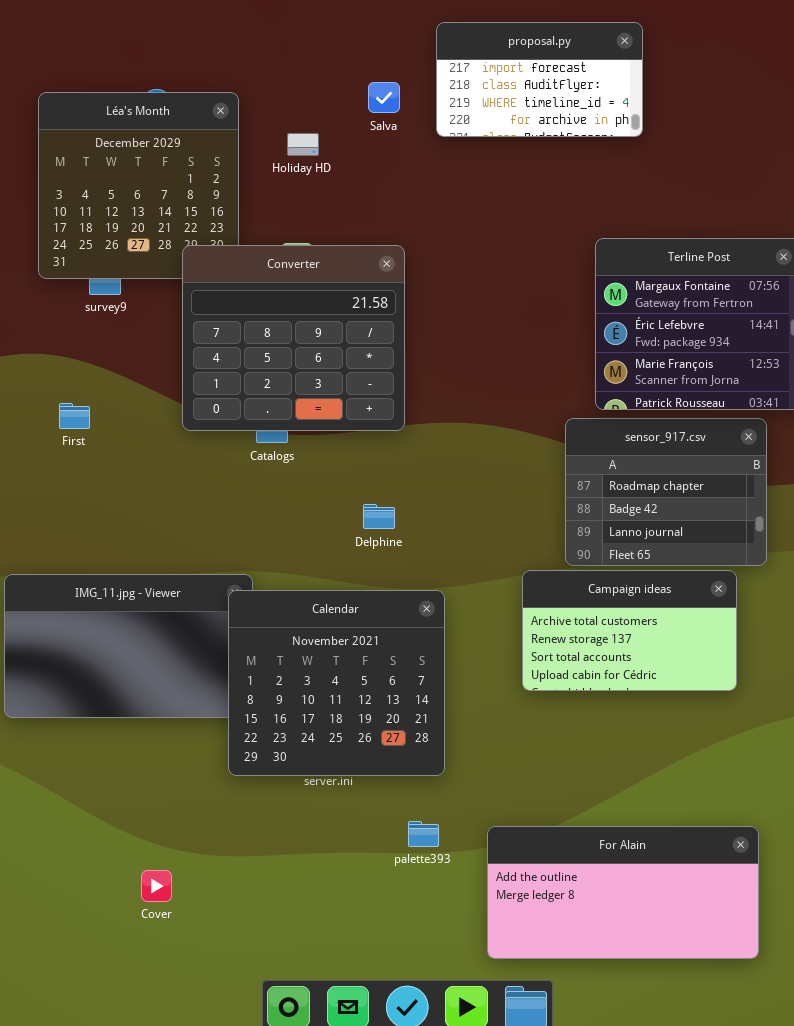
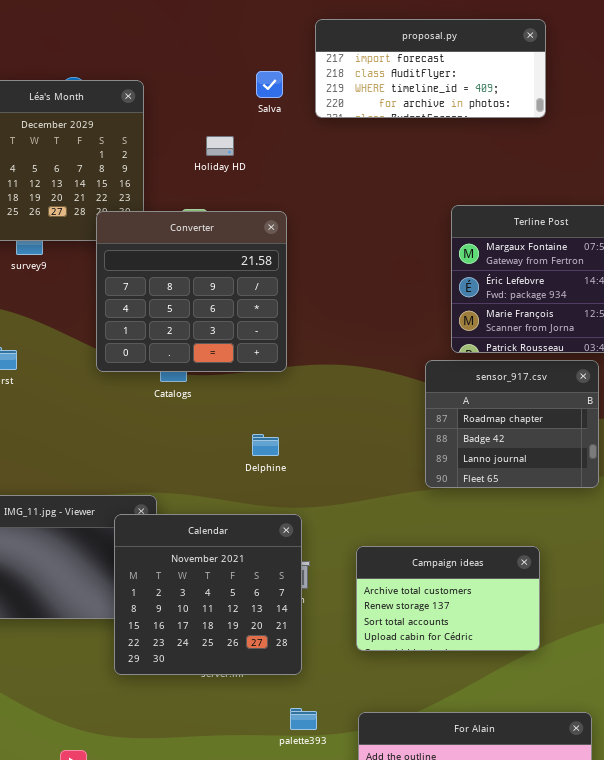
proposal.py: [436,22,643,137] -> [315,19,546,118], resized
Holiday HD: [287,133,319,156] -> [206,136,234,156], moved
Campaign ideas: [522,570,737,691] -> [356,546,540,651], moved
Calendar: [228,590,445,776] -> [114,514,302,675], moved

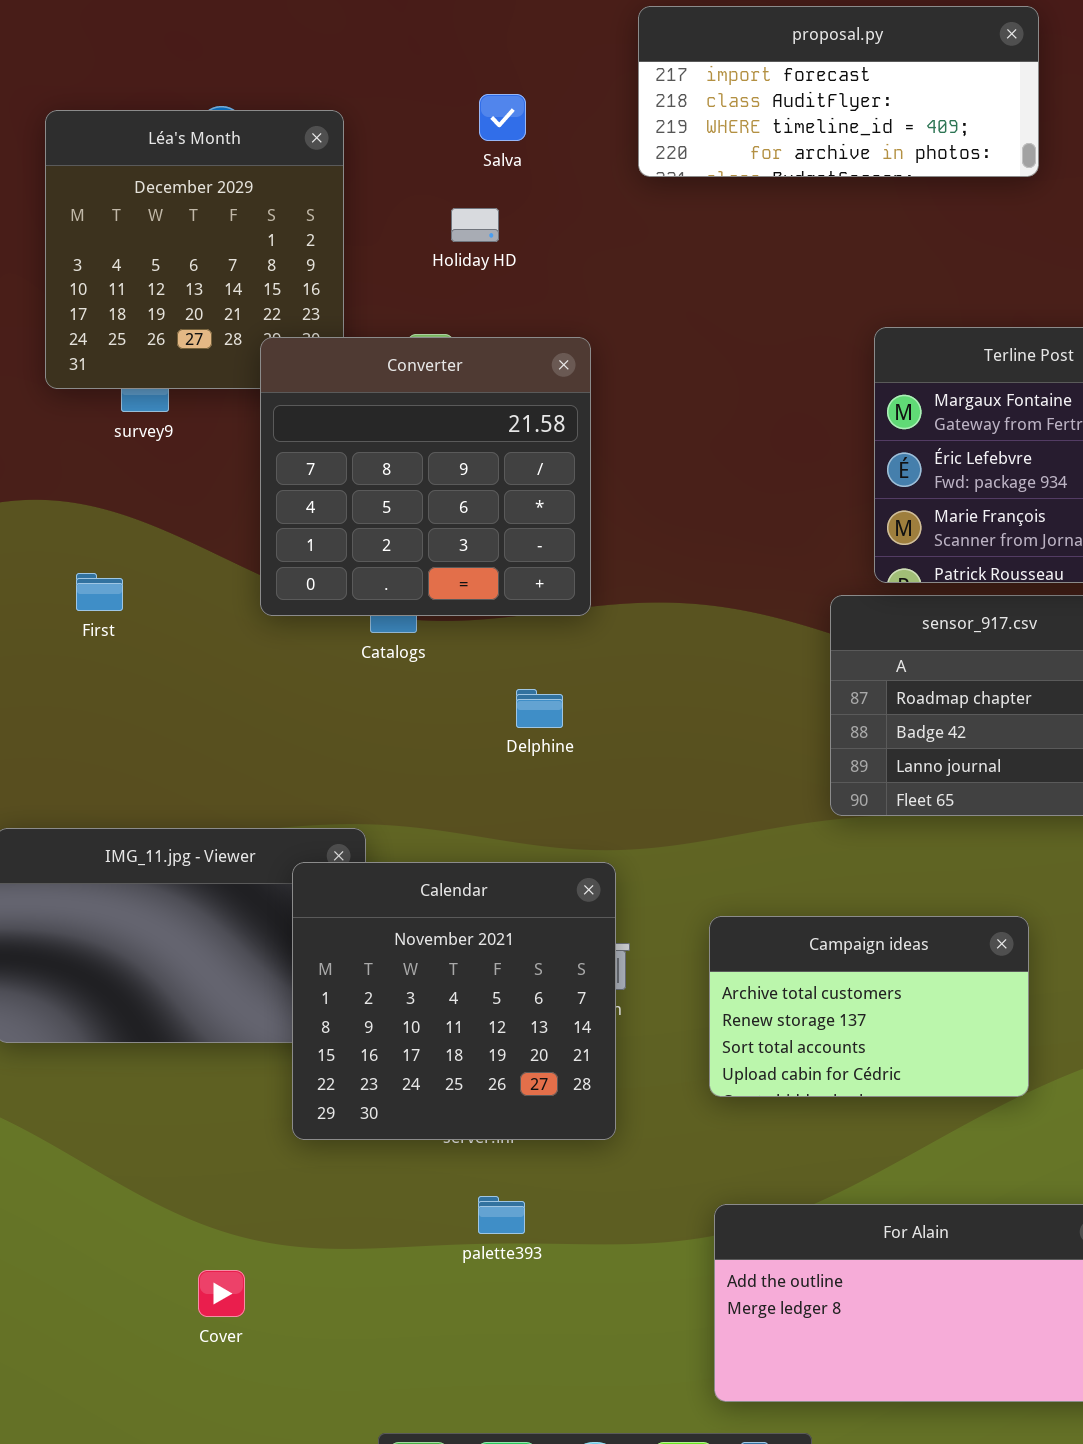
Salva: [256,71,283,98] -> [479,94,526,141], moved
Delphine: [252,434,279,456] -> [516,689,563,728], moved
palette393: [290,708,317,730] -> [478,1196,525,1234], moved

